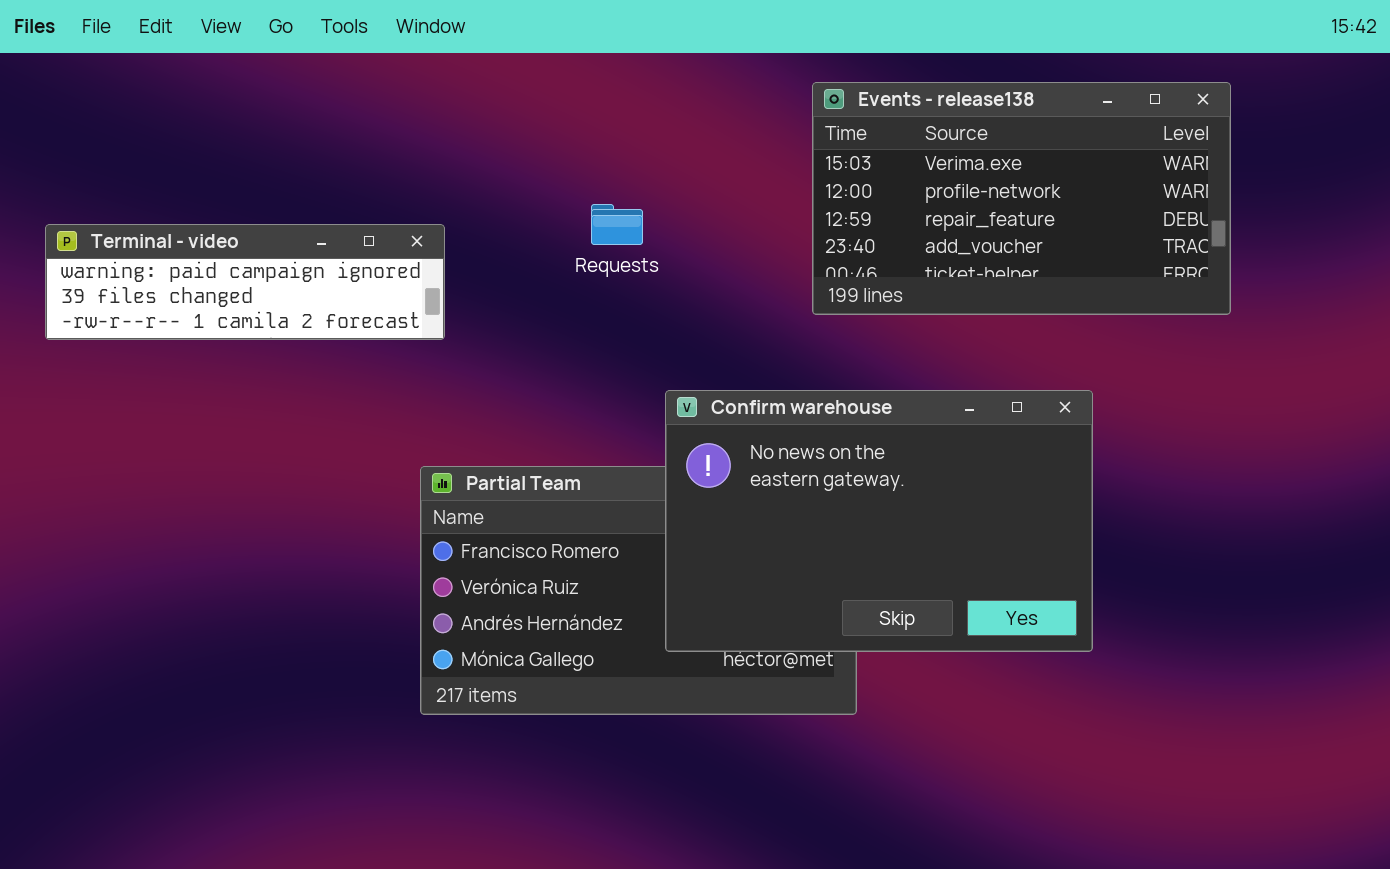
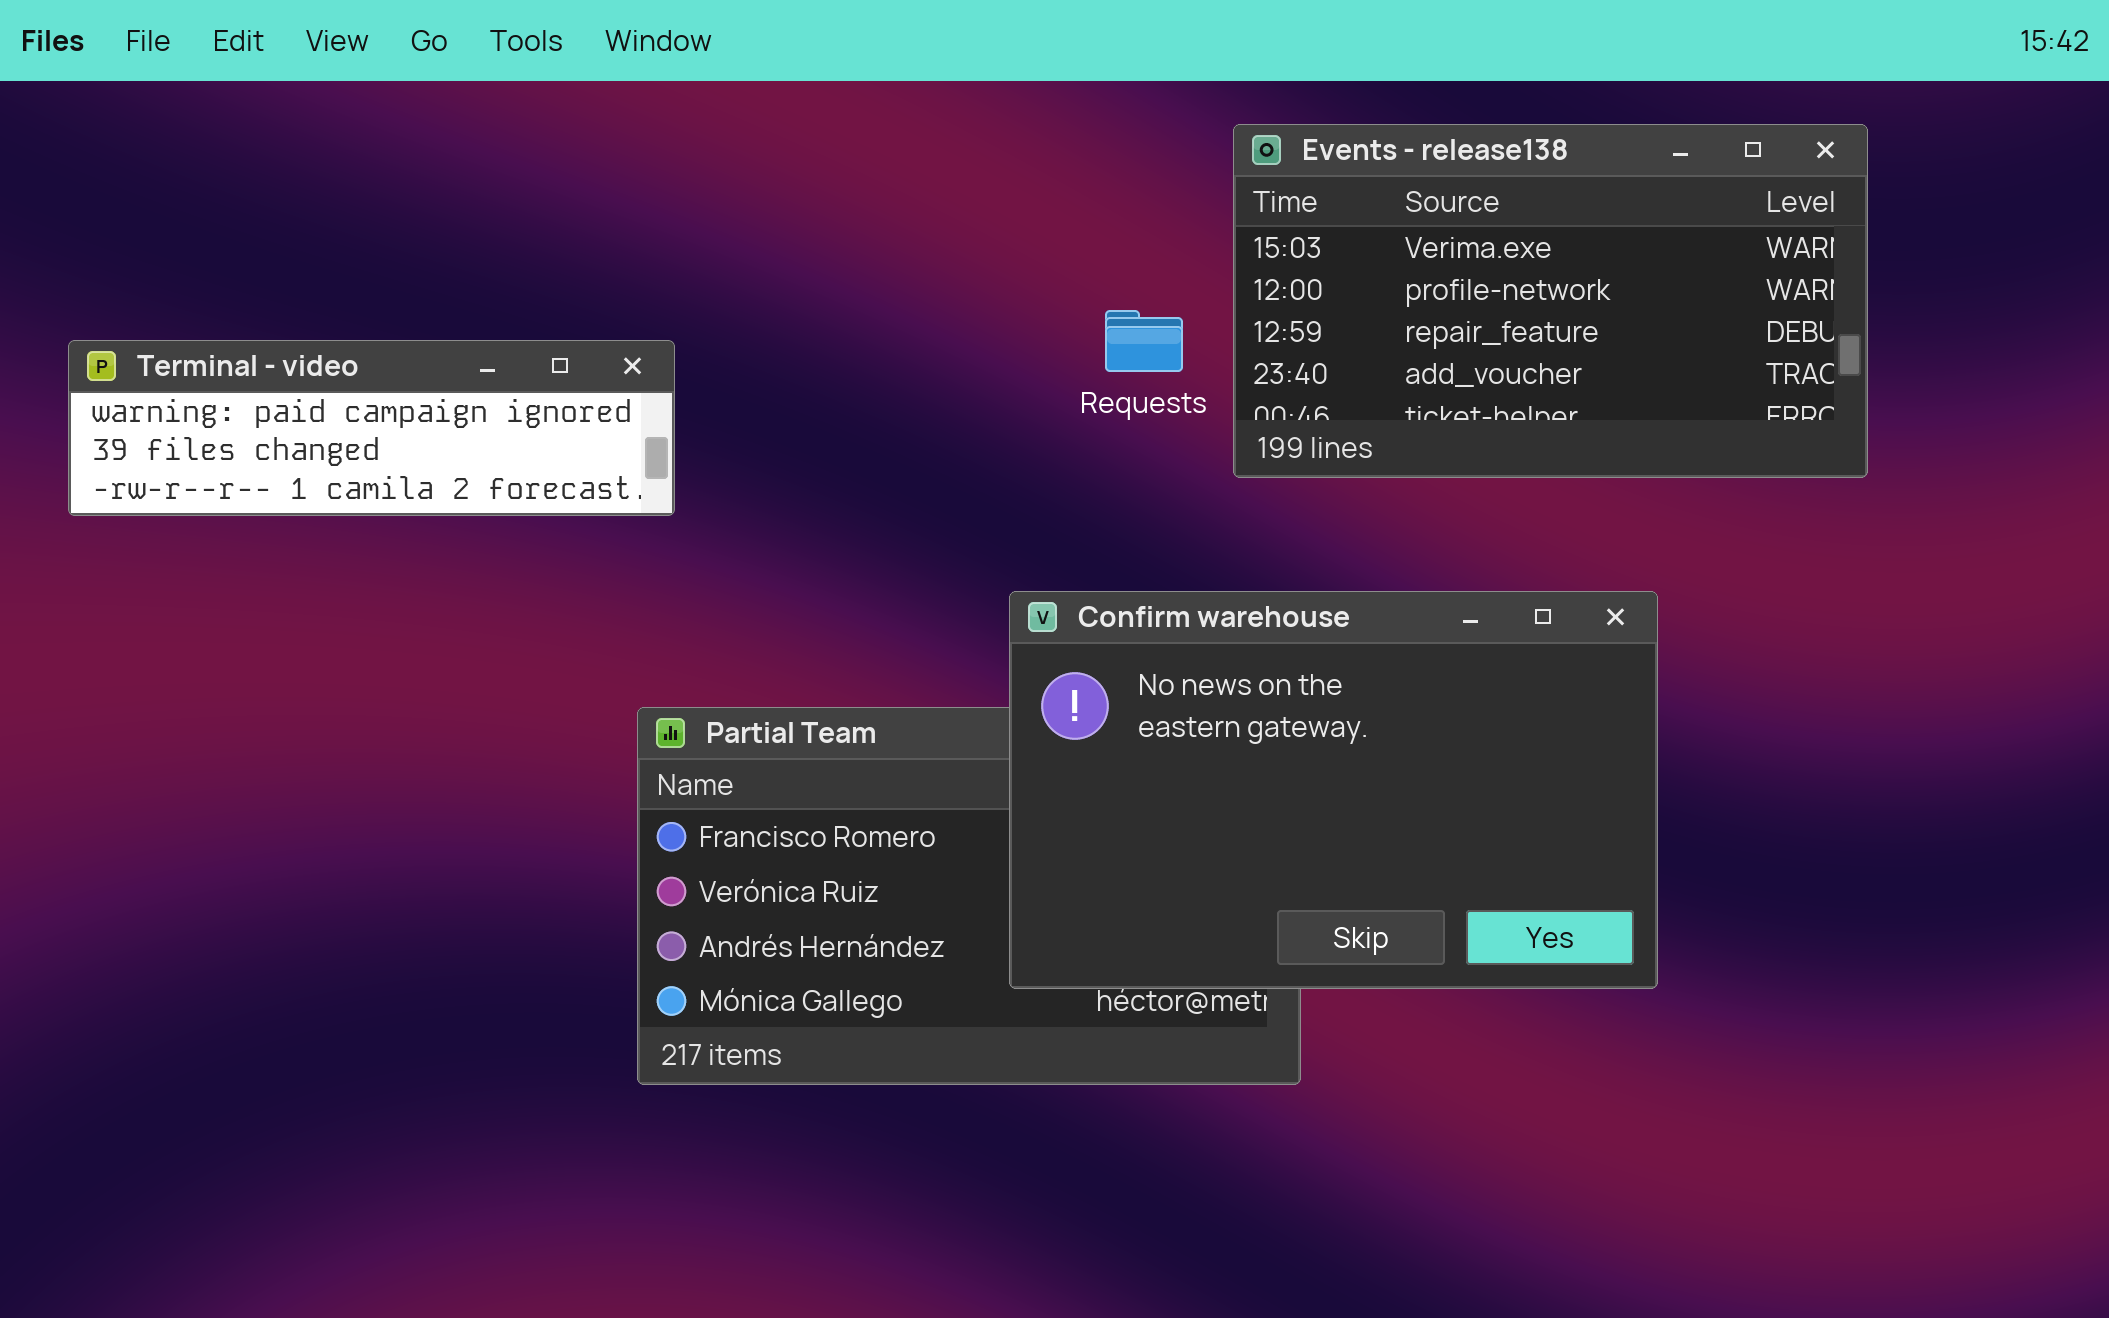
Requests: [591,204,643,245] -> [1105,310,1183,372], moved

